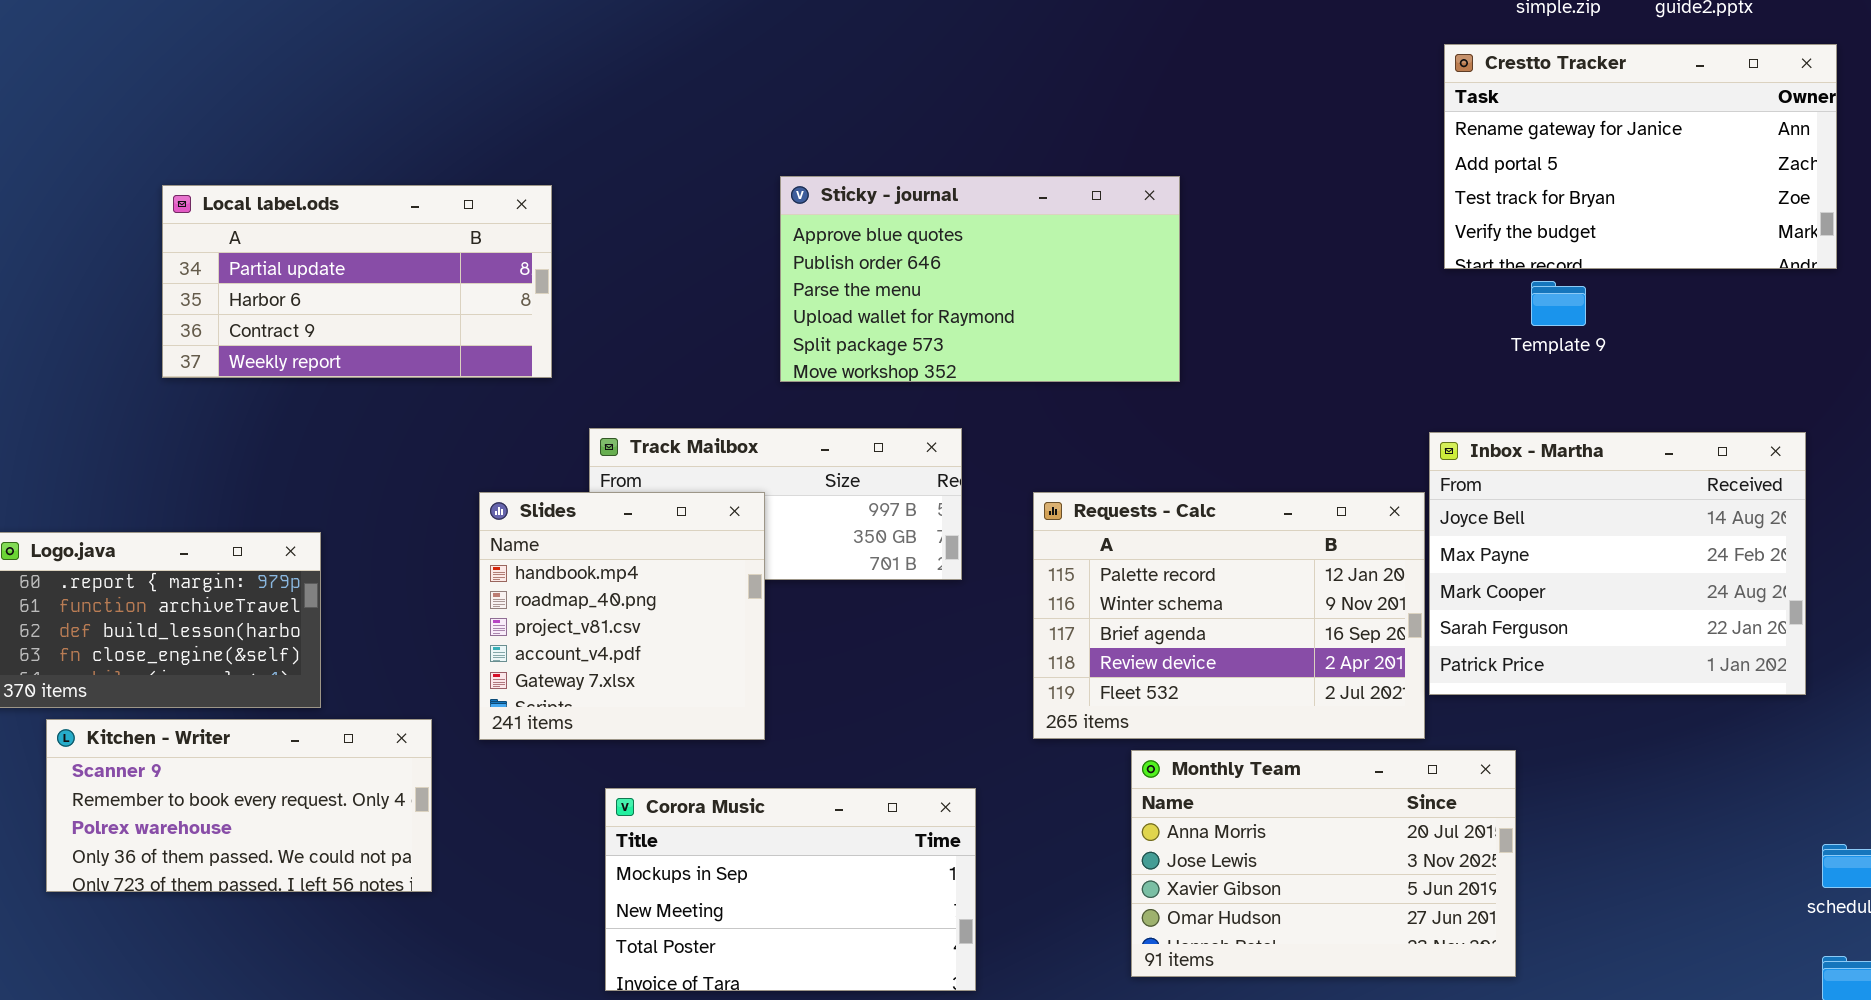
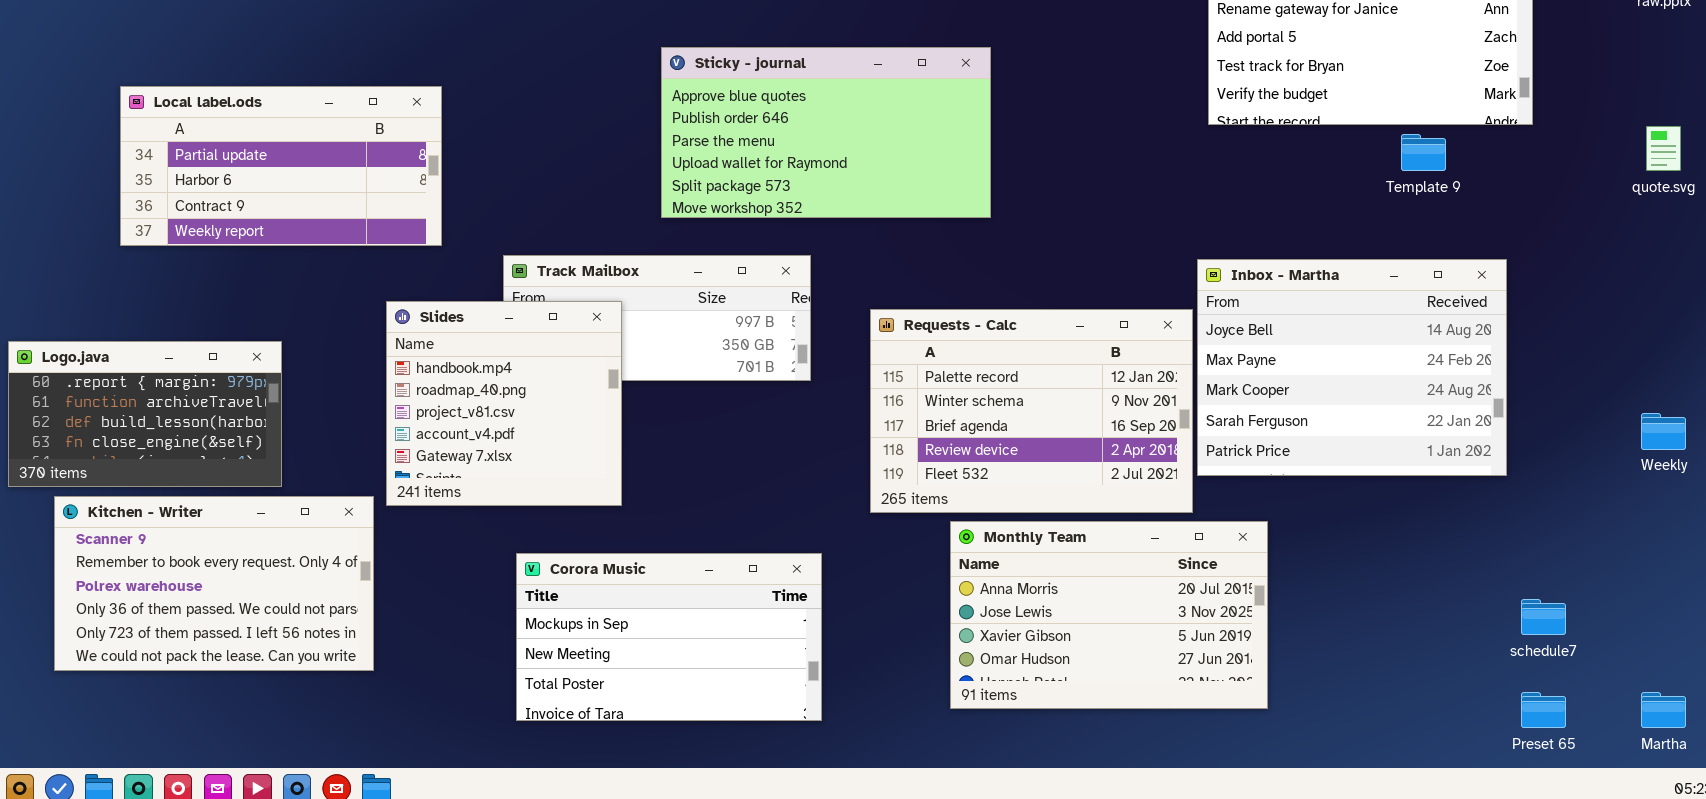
Local label.ods: [162,185,552,378] -> [120,86,442,246], moved
Template 9: [1531,281,1586,326] -> [1401,134,1446,171], moved
Slides: [479,492,765,740] -> [386,301,622,506], moved
Kitchen - Writer: [46,719,432,892] -> [54,496,374,671], resized

